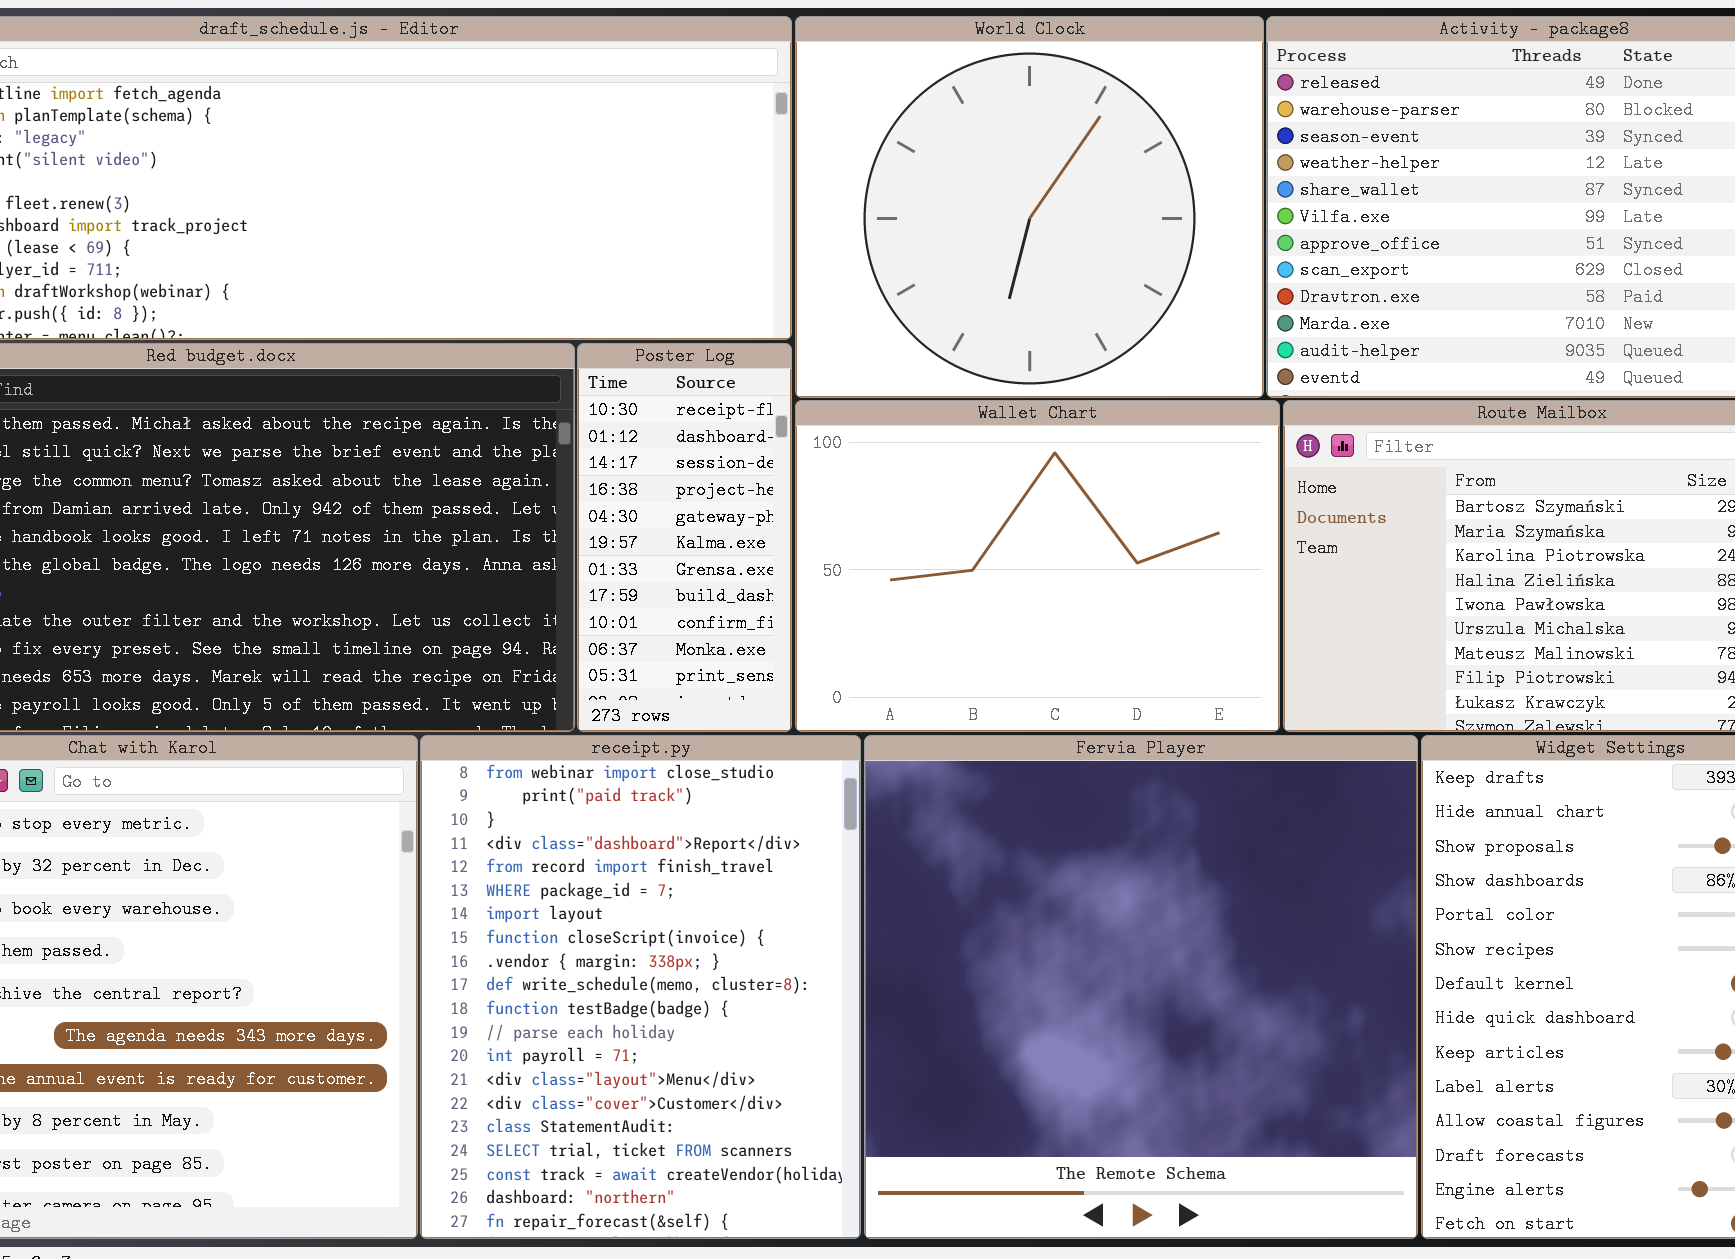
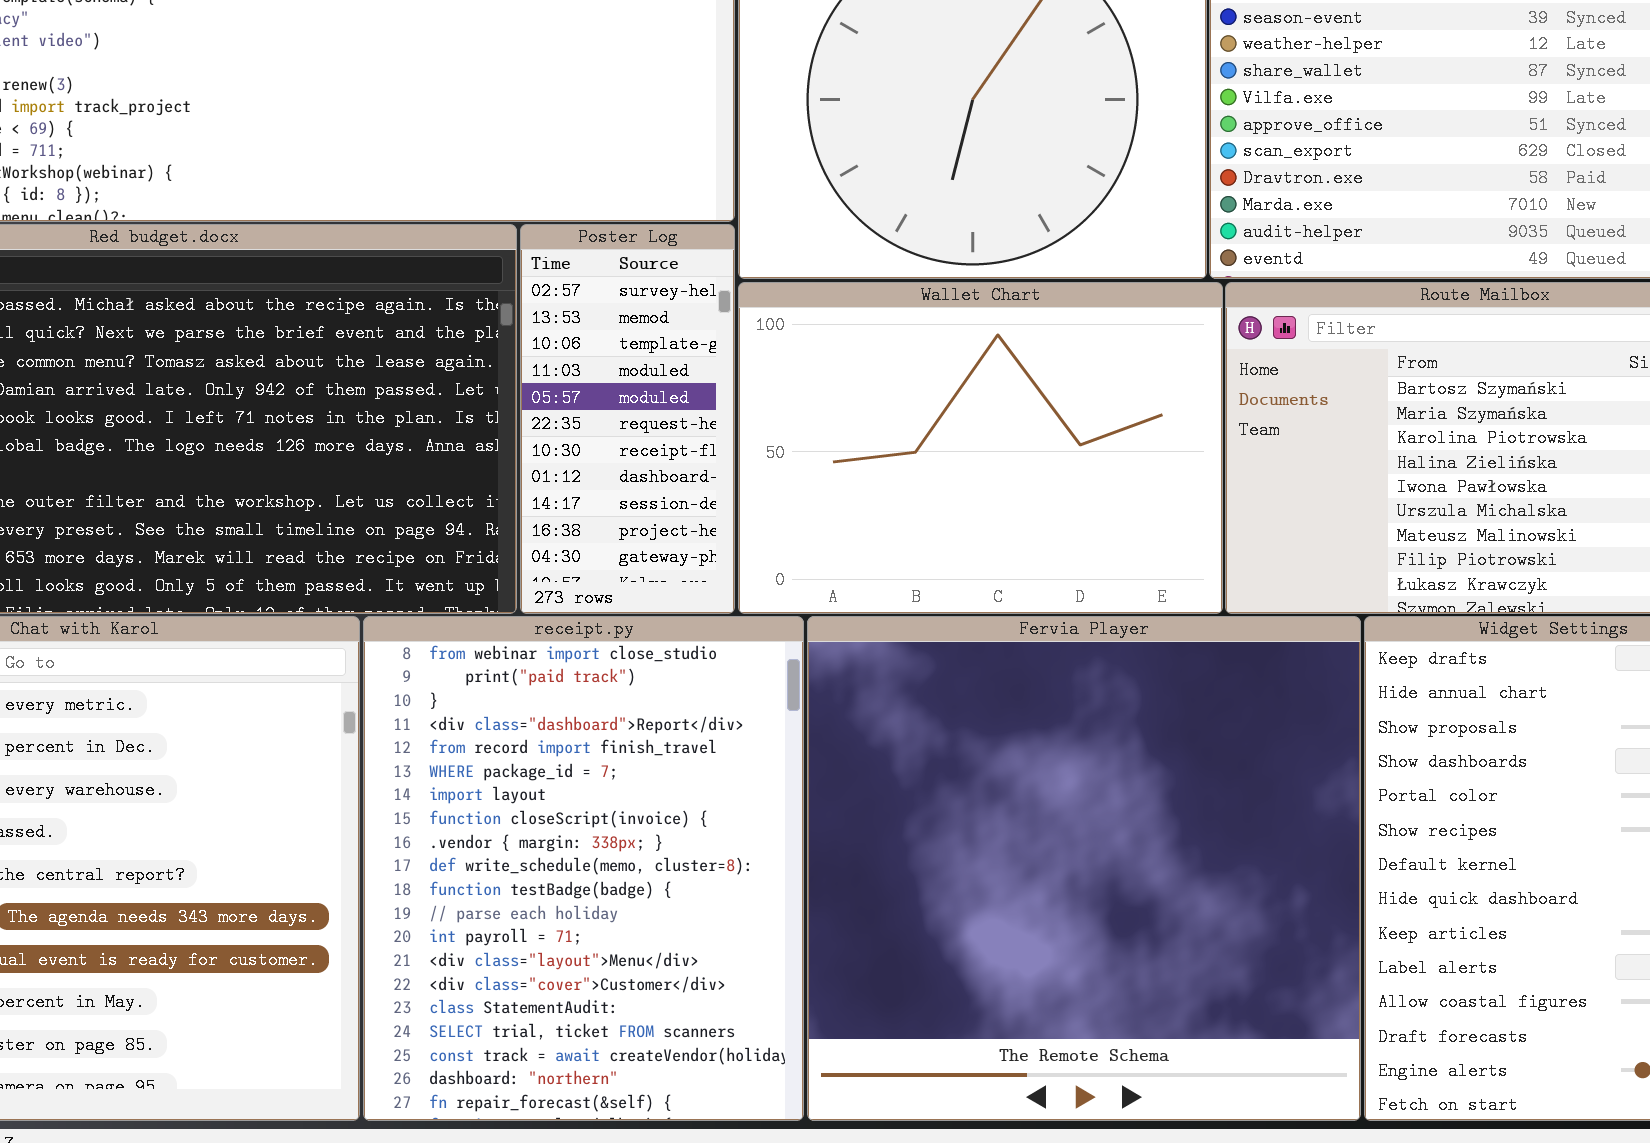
Poster Log: [577,343,792,732] -> [520,224,735,614], scrolled up 6 rows

